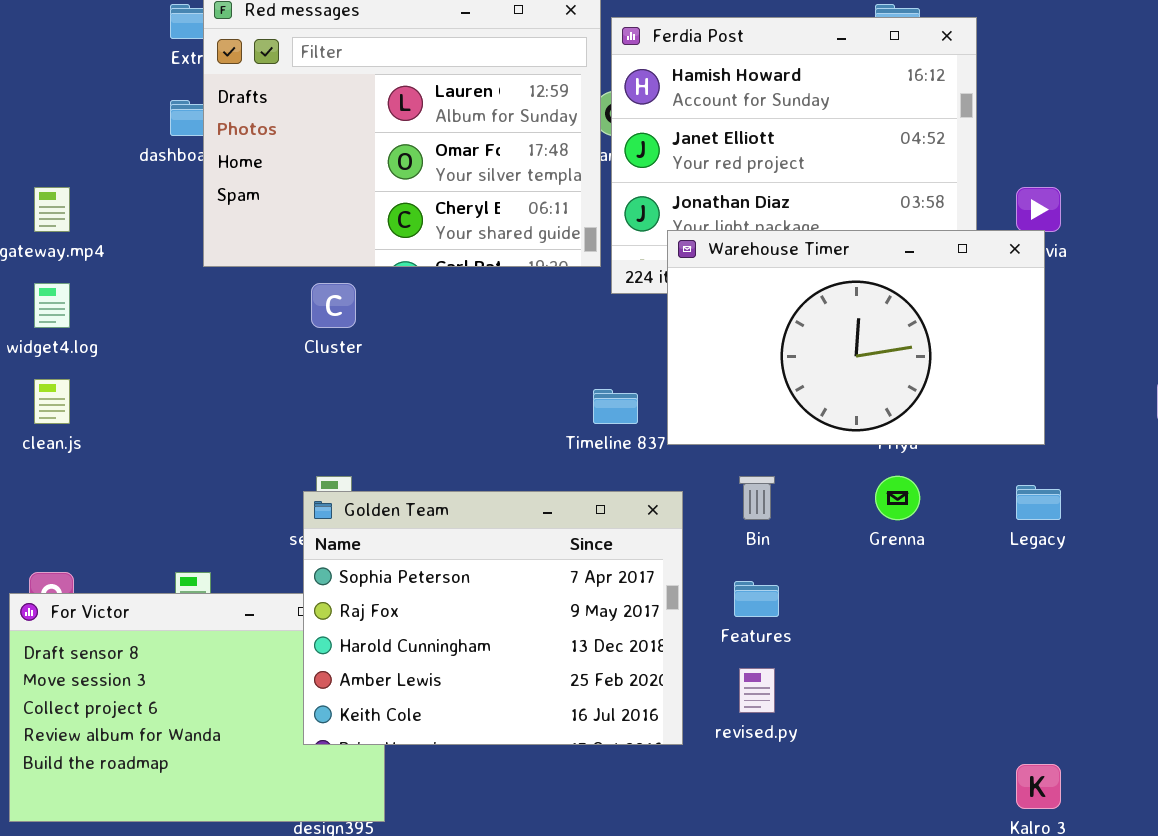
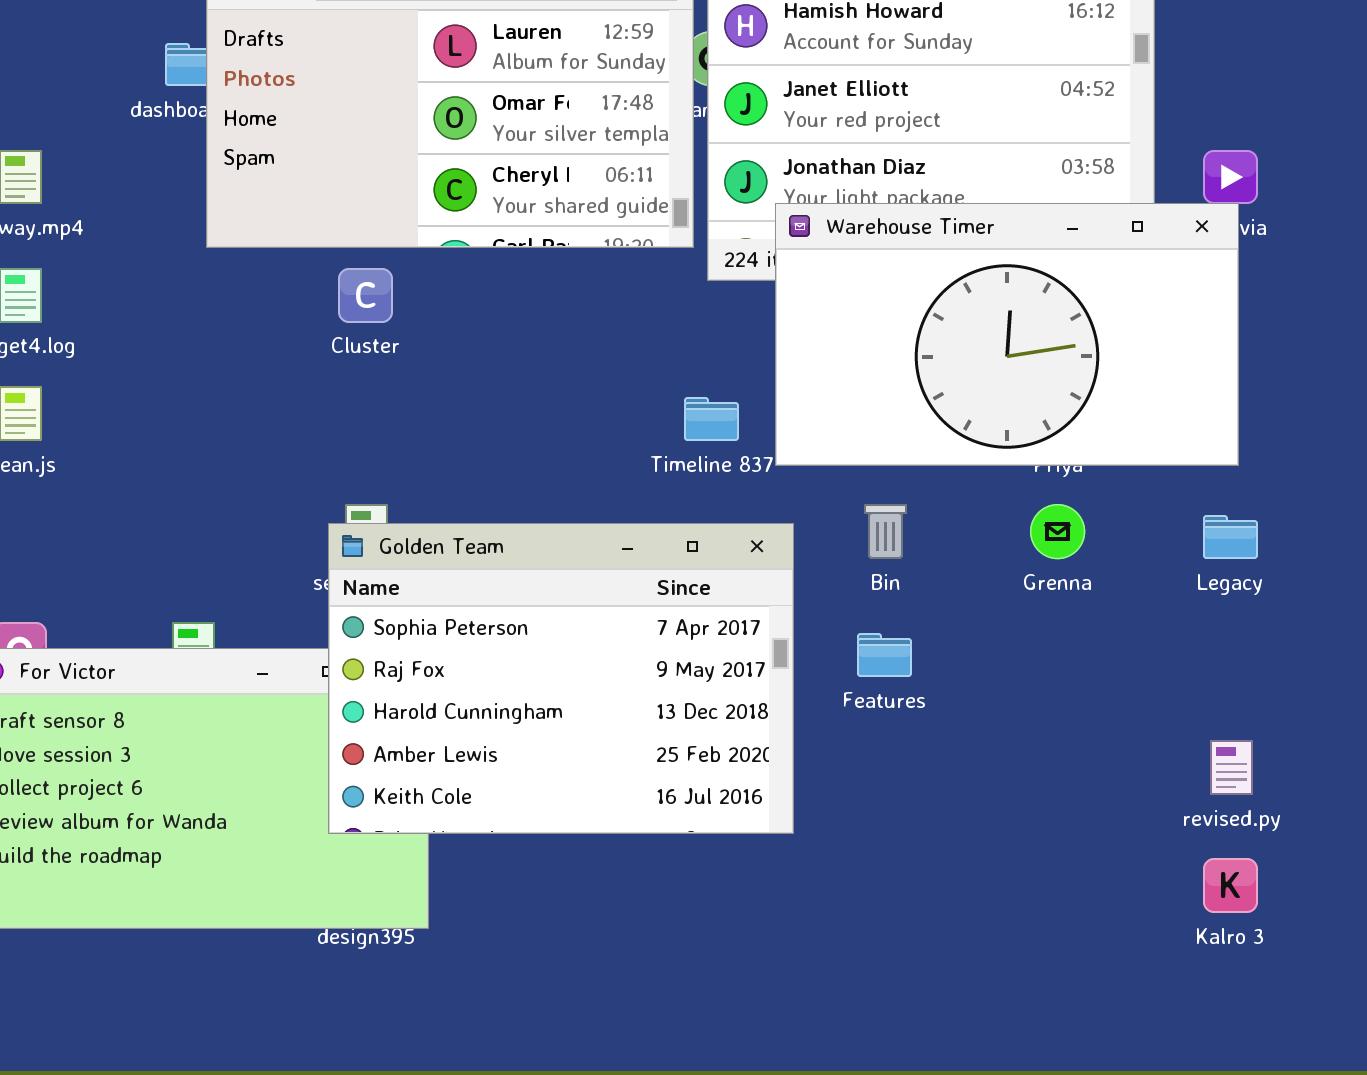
revised.py: [739,668,775,713] -> [1210,740,1253,795], moved

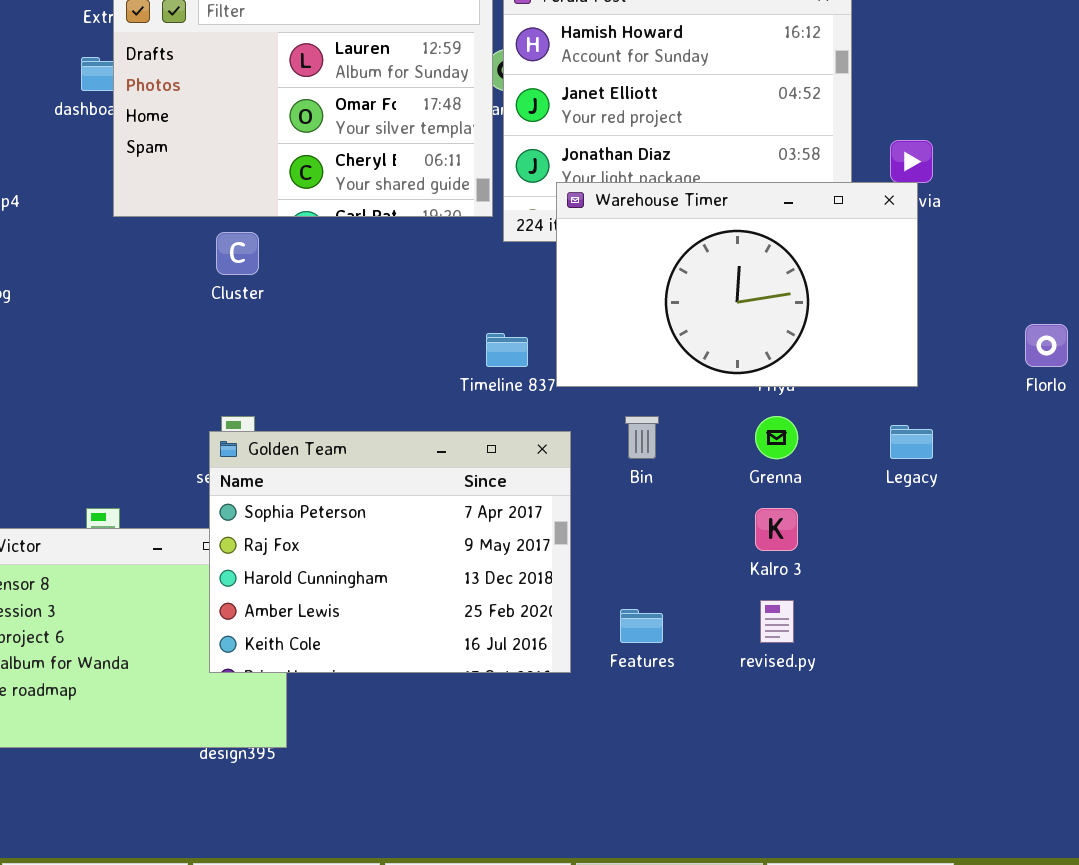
Features: [857,633,912,677] -> [620,609,663,643], moved
revised.py: [1210,740,1253,795] -> [760,600,794,643], moved
Kalro 3: [1203,858,1258,913] -> [755,508,798,551], moved

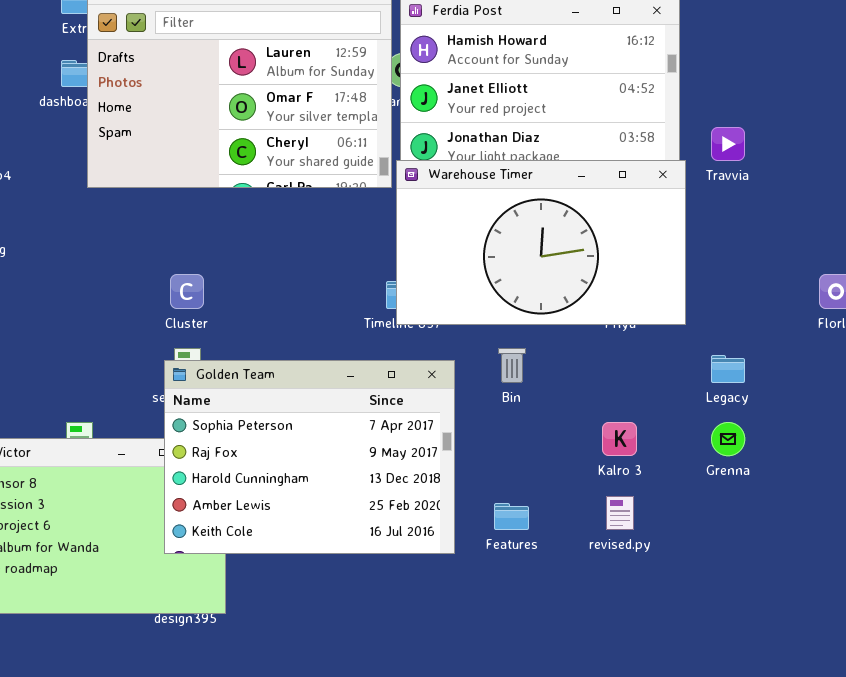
Warehouse Timer: [556,182,918,387] -> [396,160,686,325], moved
Cluster: [216,232,259,275] -> [170,274,204,309], moved
Grenna: [755,416,798,459] -> [711,422,745,456], moved

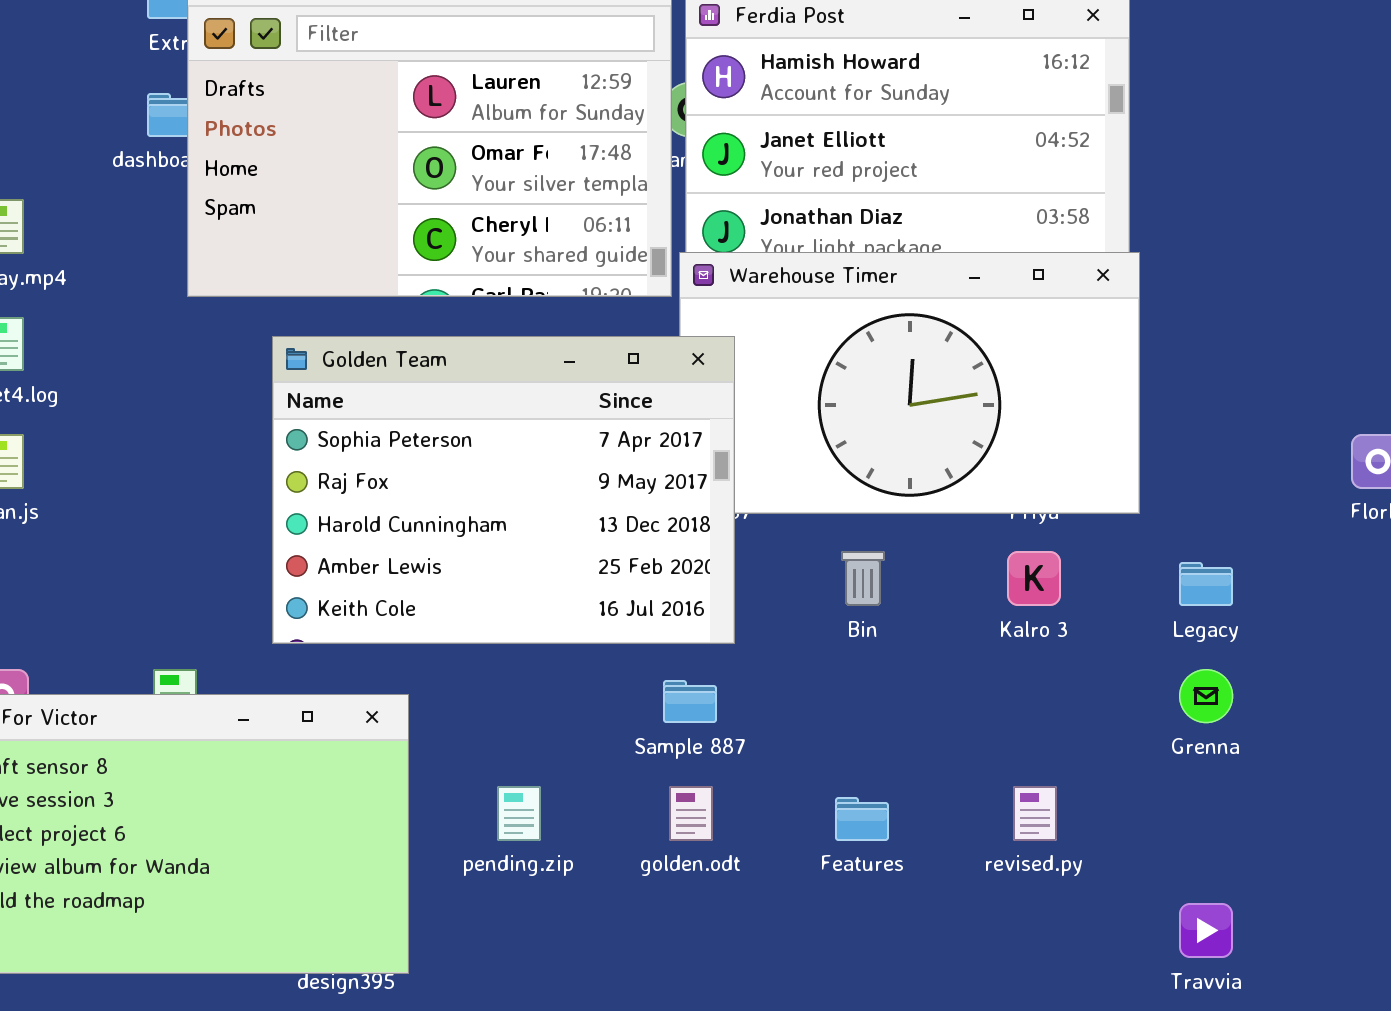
Travvia: [711,127,745,161] -> [1179,903,1233,958], moved
Golden Team: [164,360,455,554] -> [272,336,735,644], moved
Kalro 3: [602,422,637,456] -> [1007,551,1061,606], moved

